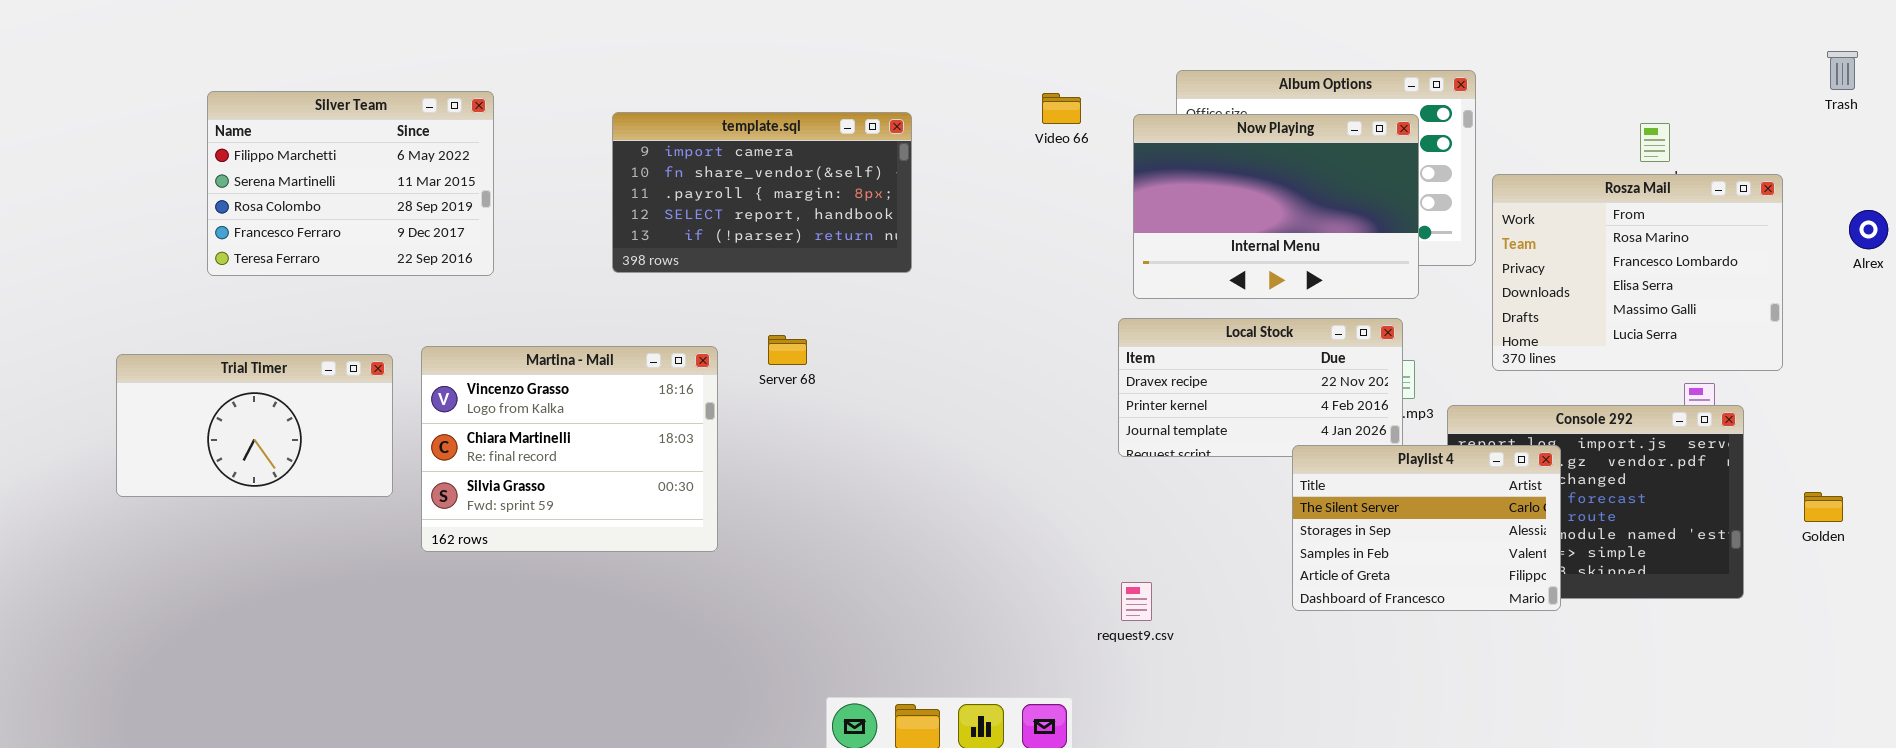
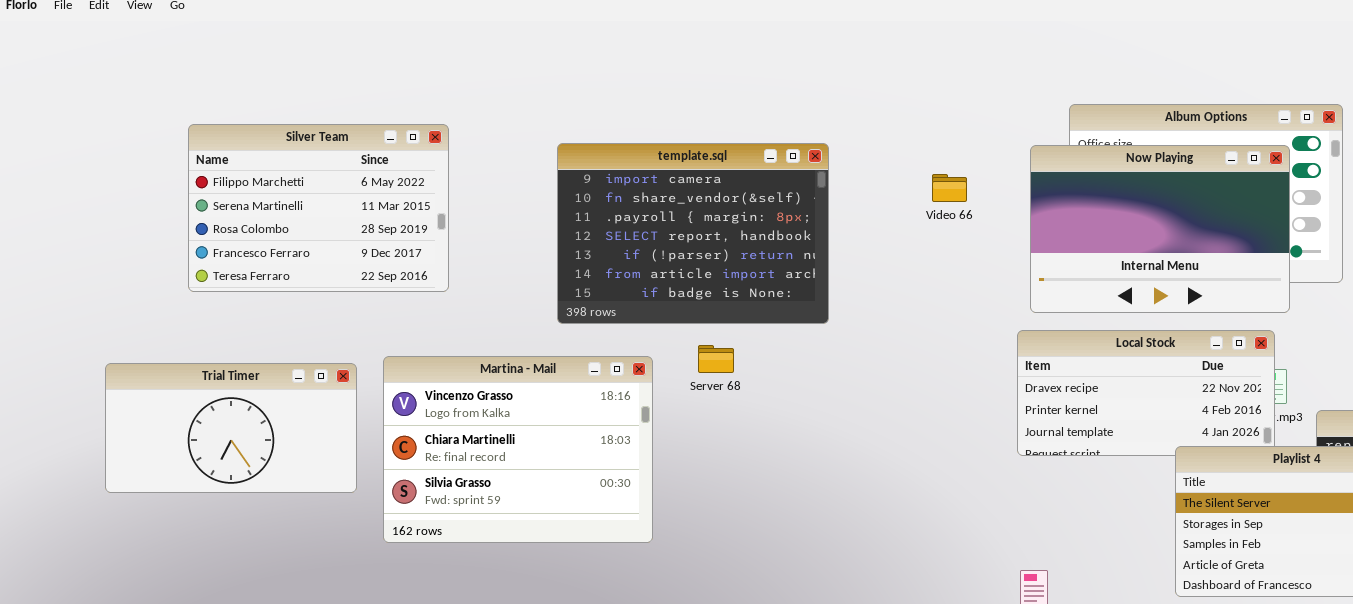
Video 66: [1042,93,1081,124] -> [932,174,967,202], moved
template.sql: [612,112,912,273] -> [557,143,829,324], resized

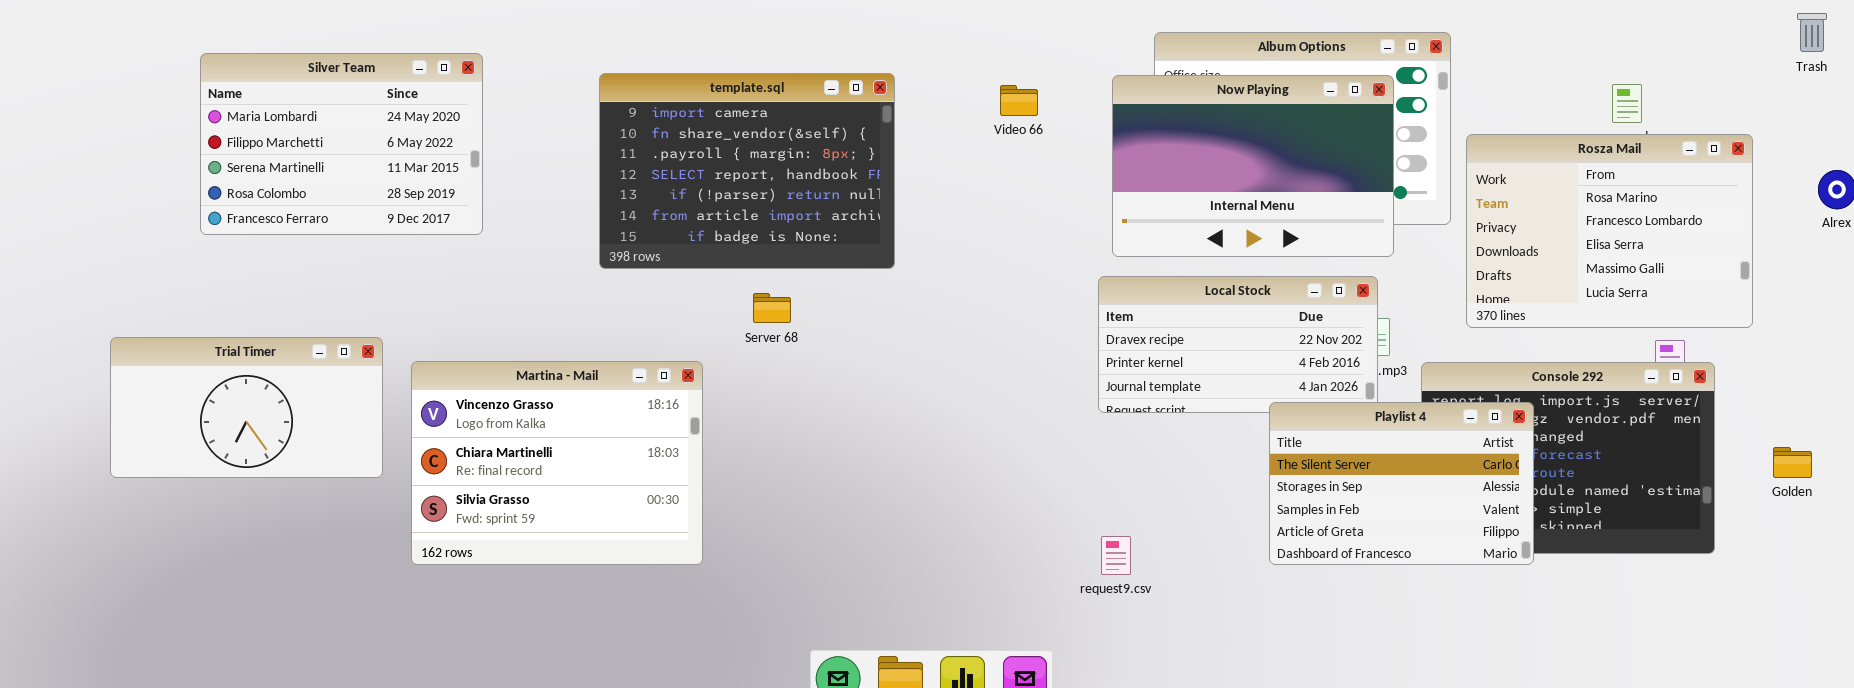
Silver Team: [188,124,449,292] -> [200,53,483,235], scrolled up 1 row
Video 66: [932,174,967,202] -> [1000,85,1038,116], moved
Martina - Mail: [383,356,653,543] -> [411,361,703,565], moved
Trial Timer: [105,363,357,493] -> [110,337,383,478], moved

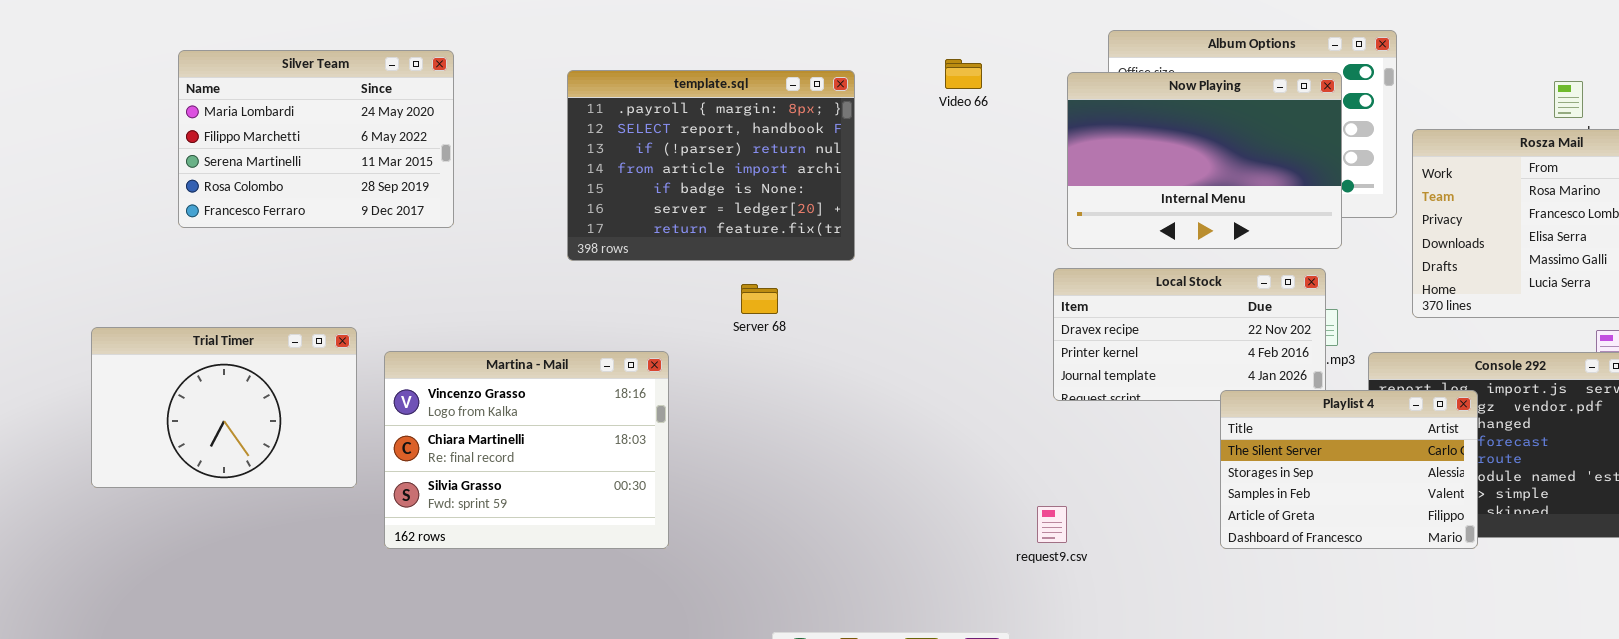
template.sql: [599,73,895,269] -> [567,70,855,261], scrolled down 2 rows
Video 66: [1000,85,1038,116] -> [945,59,982,89], moved
Server 68: [753,293,791,323] -> [741,284,778,314], moved
Trial Timer: [110,337,383,478] -> [91,327,357,488], resized
request9.csv: [1101,536,1131,575] -> [1037,506,1067,543], moved

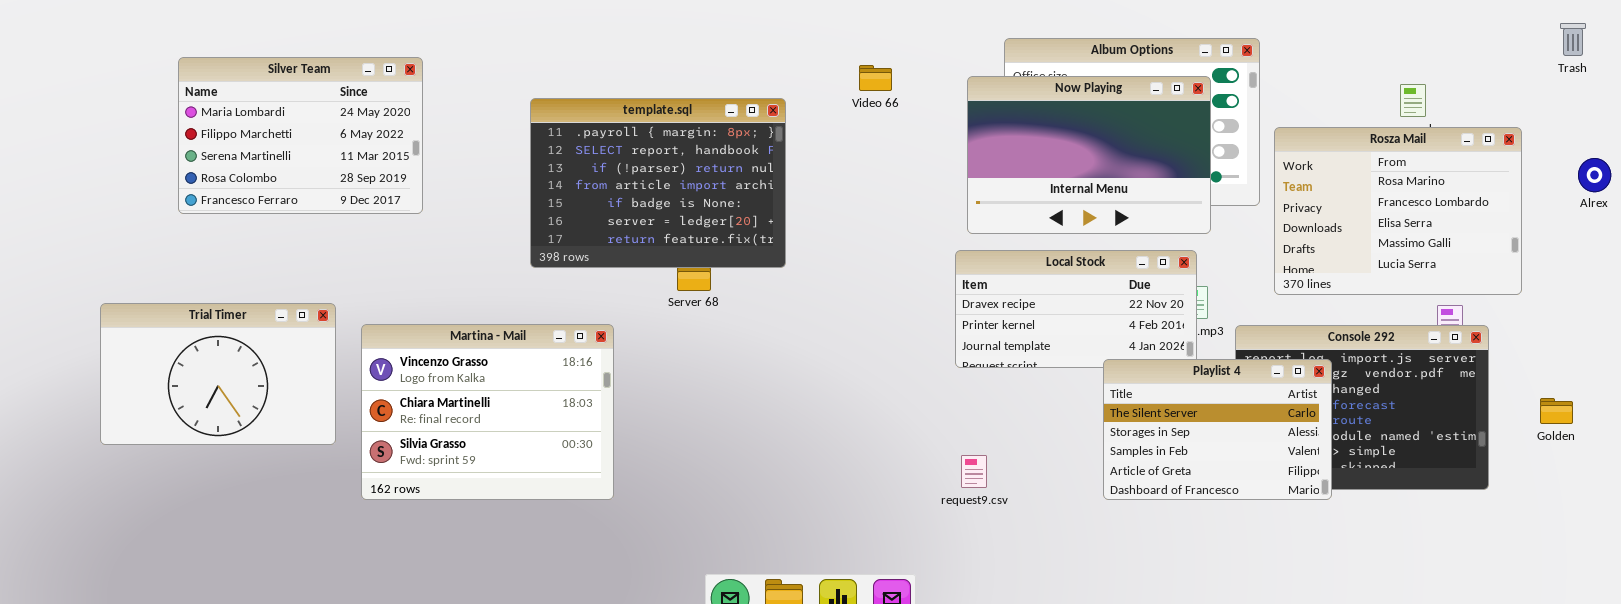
template.sql: [567,70,855,261] -> [530,98,786,268], moved
request9.csv: [1037,506,1067,543] -> [961,455,987,488], moved

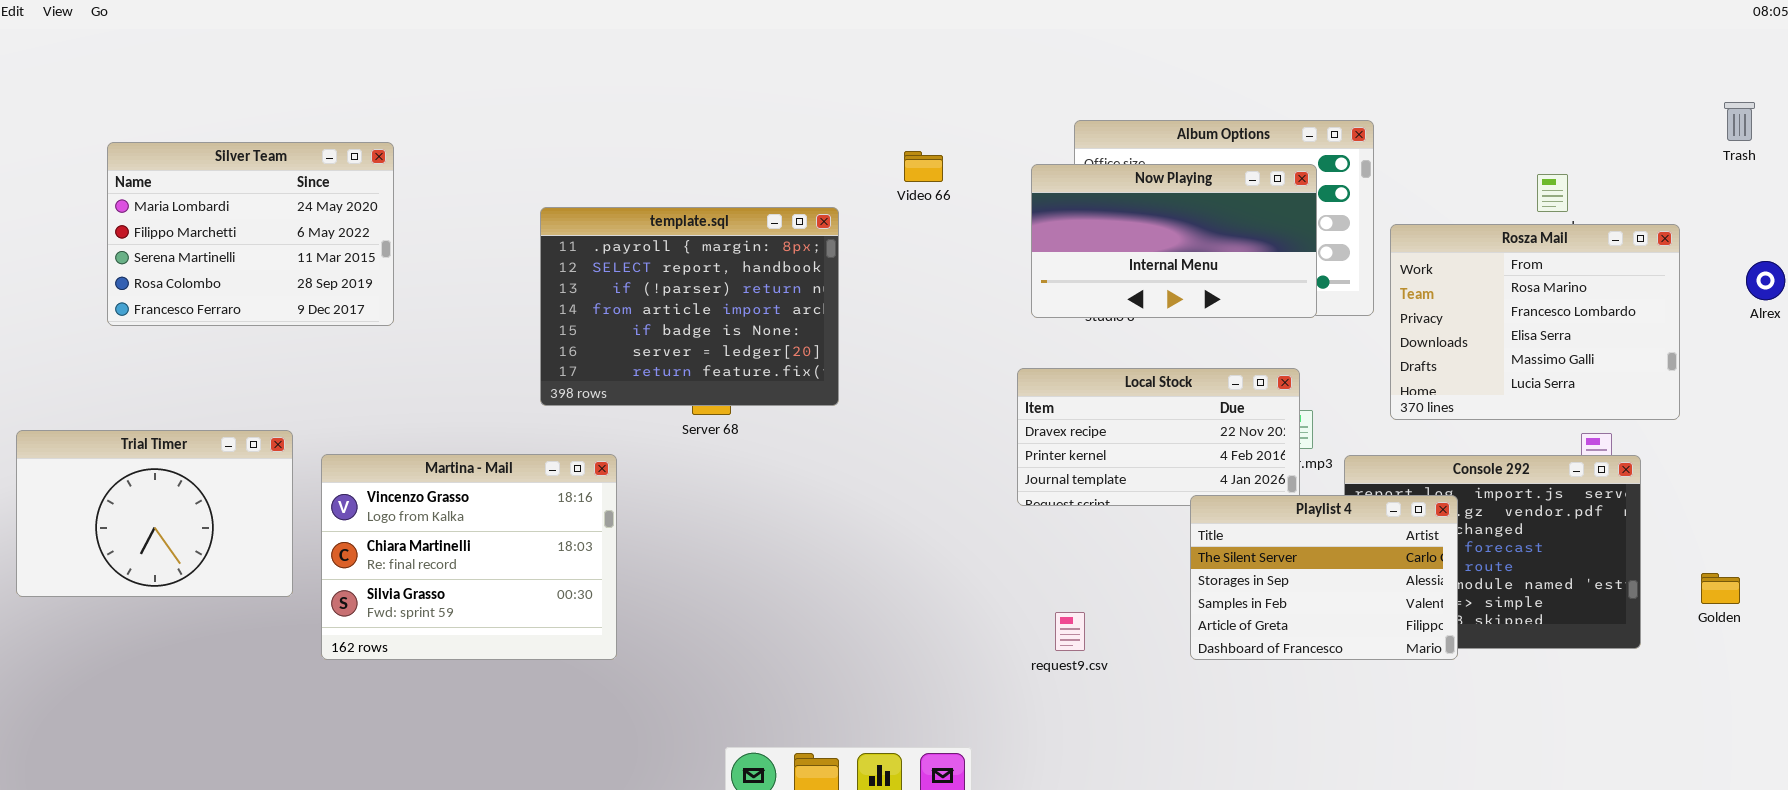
Now Playing: [967,76,1211,234] -> [1031,164,1317,318], resized
template.sql: [530,98,786,268] -> [540,207,839,406], moved
Golden: [1540,398,1573,424] -> [1701,573,1740,604], moved
request9.csv: [961,455,987,488] -> [1055,612,1085,651], moved

